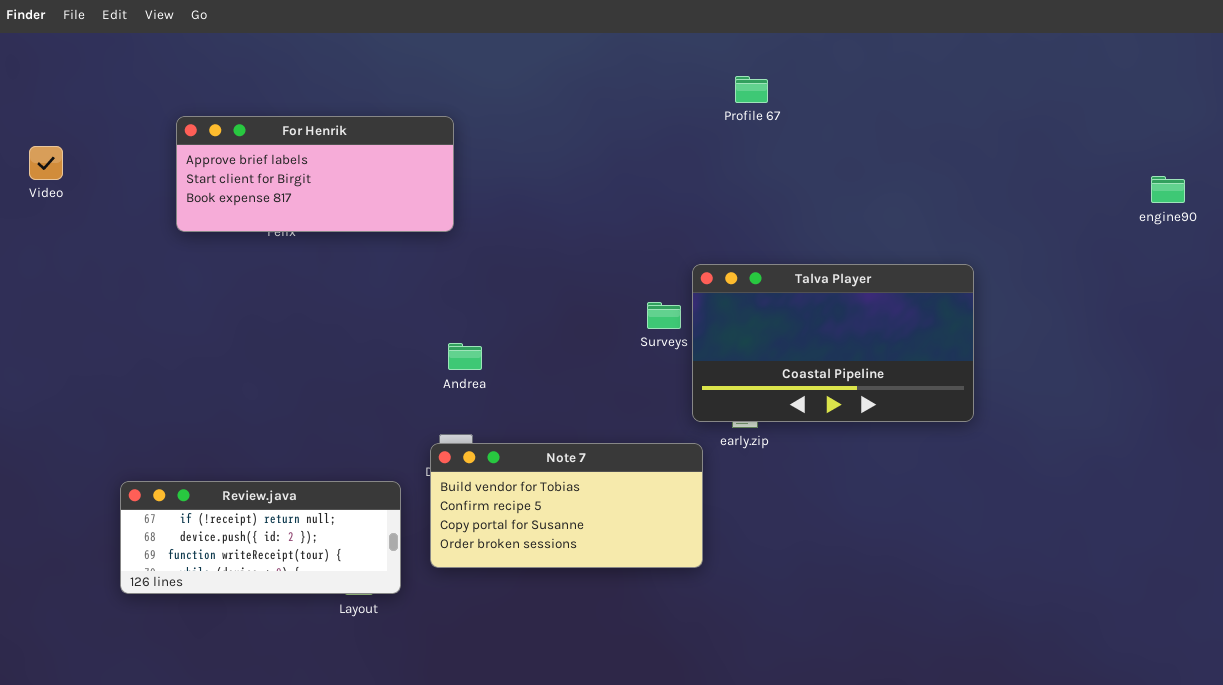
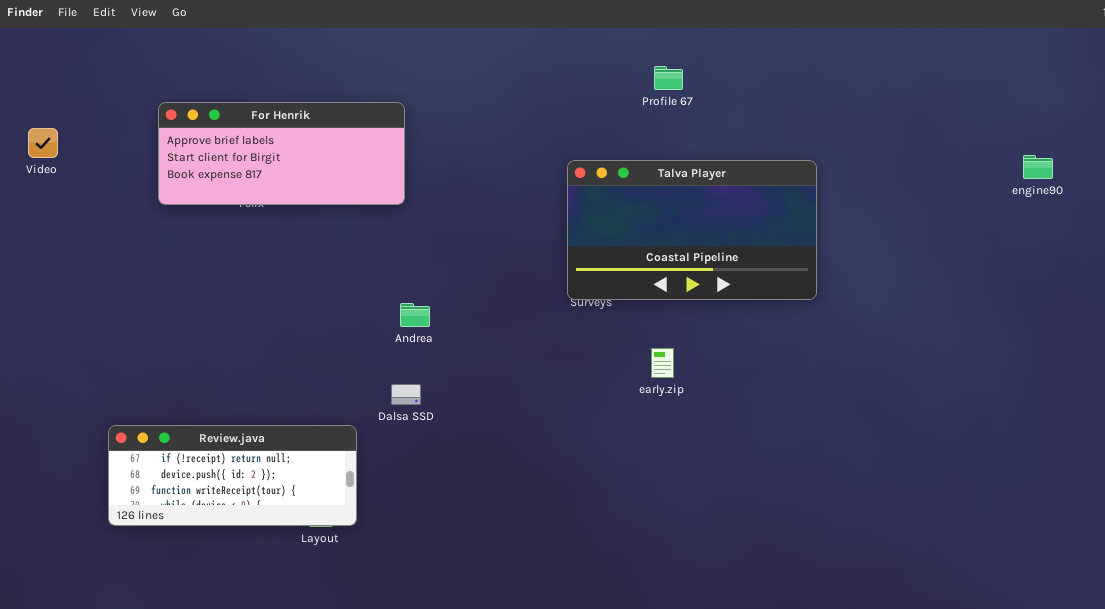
Talva Player: [692,264,974,422] -> [567,160,817,300], moved
Note 7: [430,443,703,568] -> none, closed

